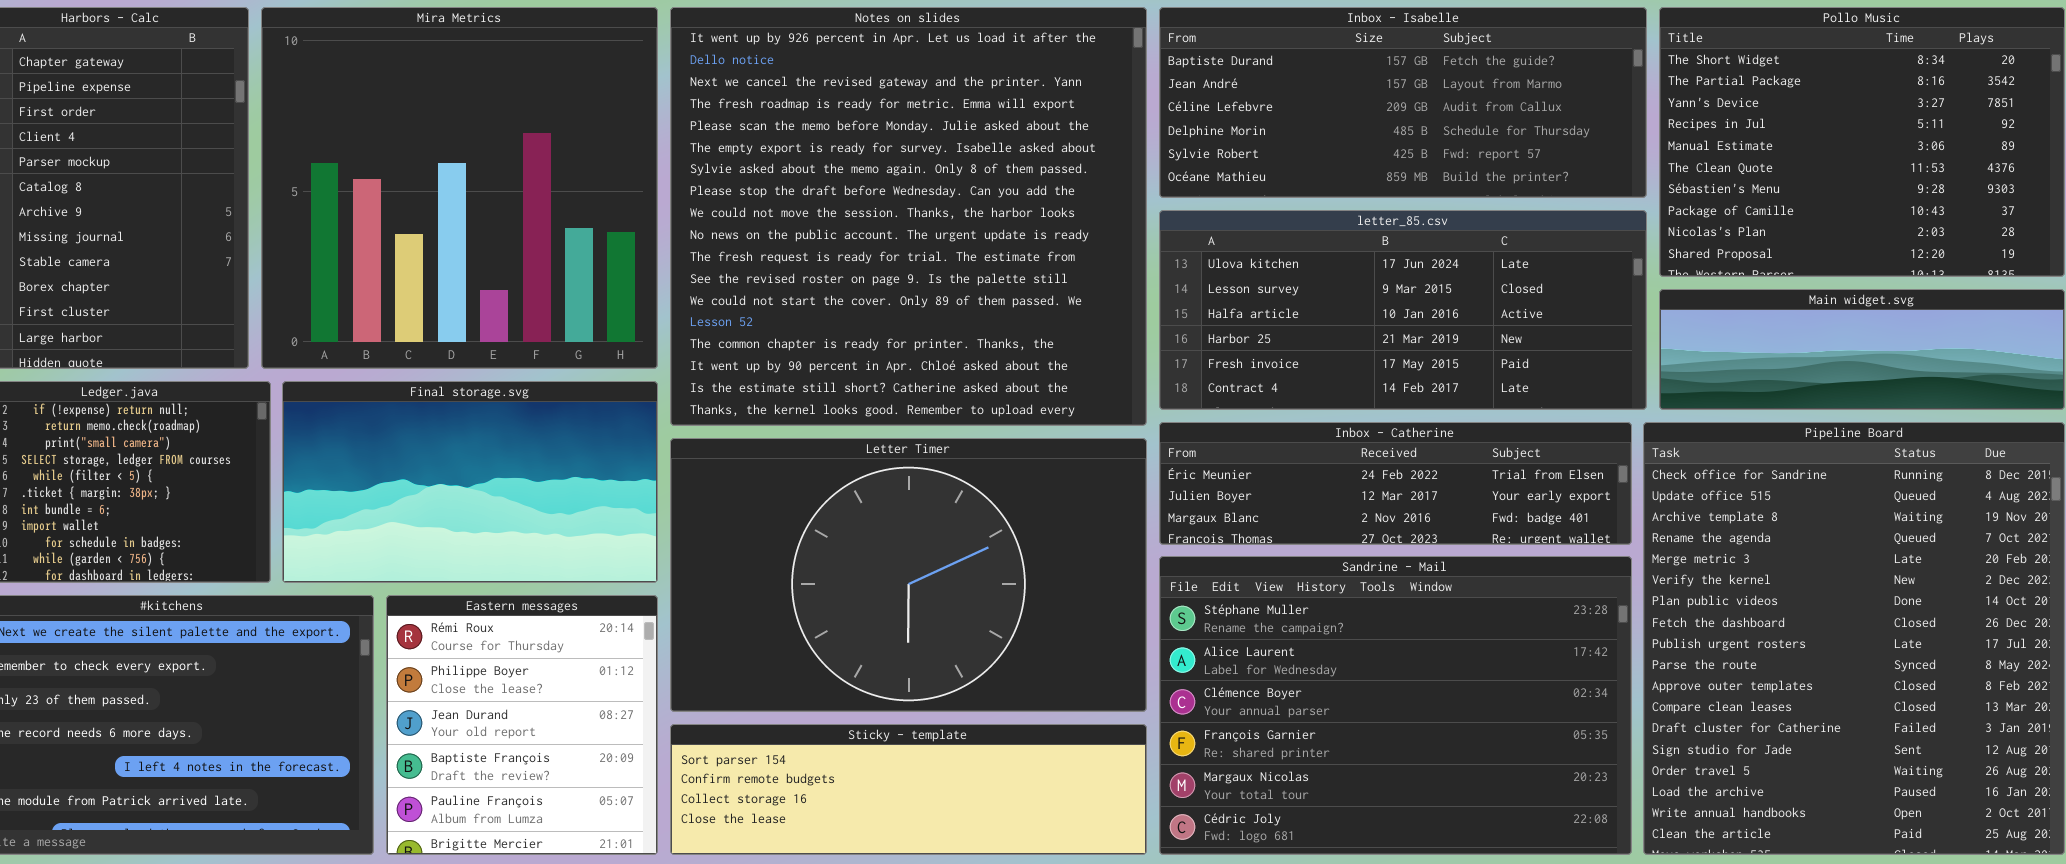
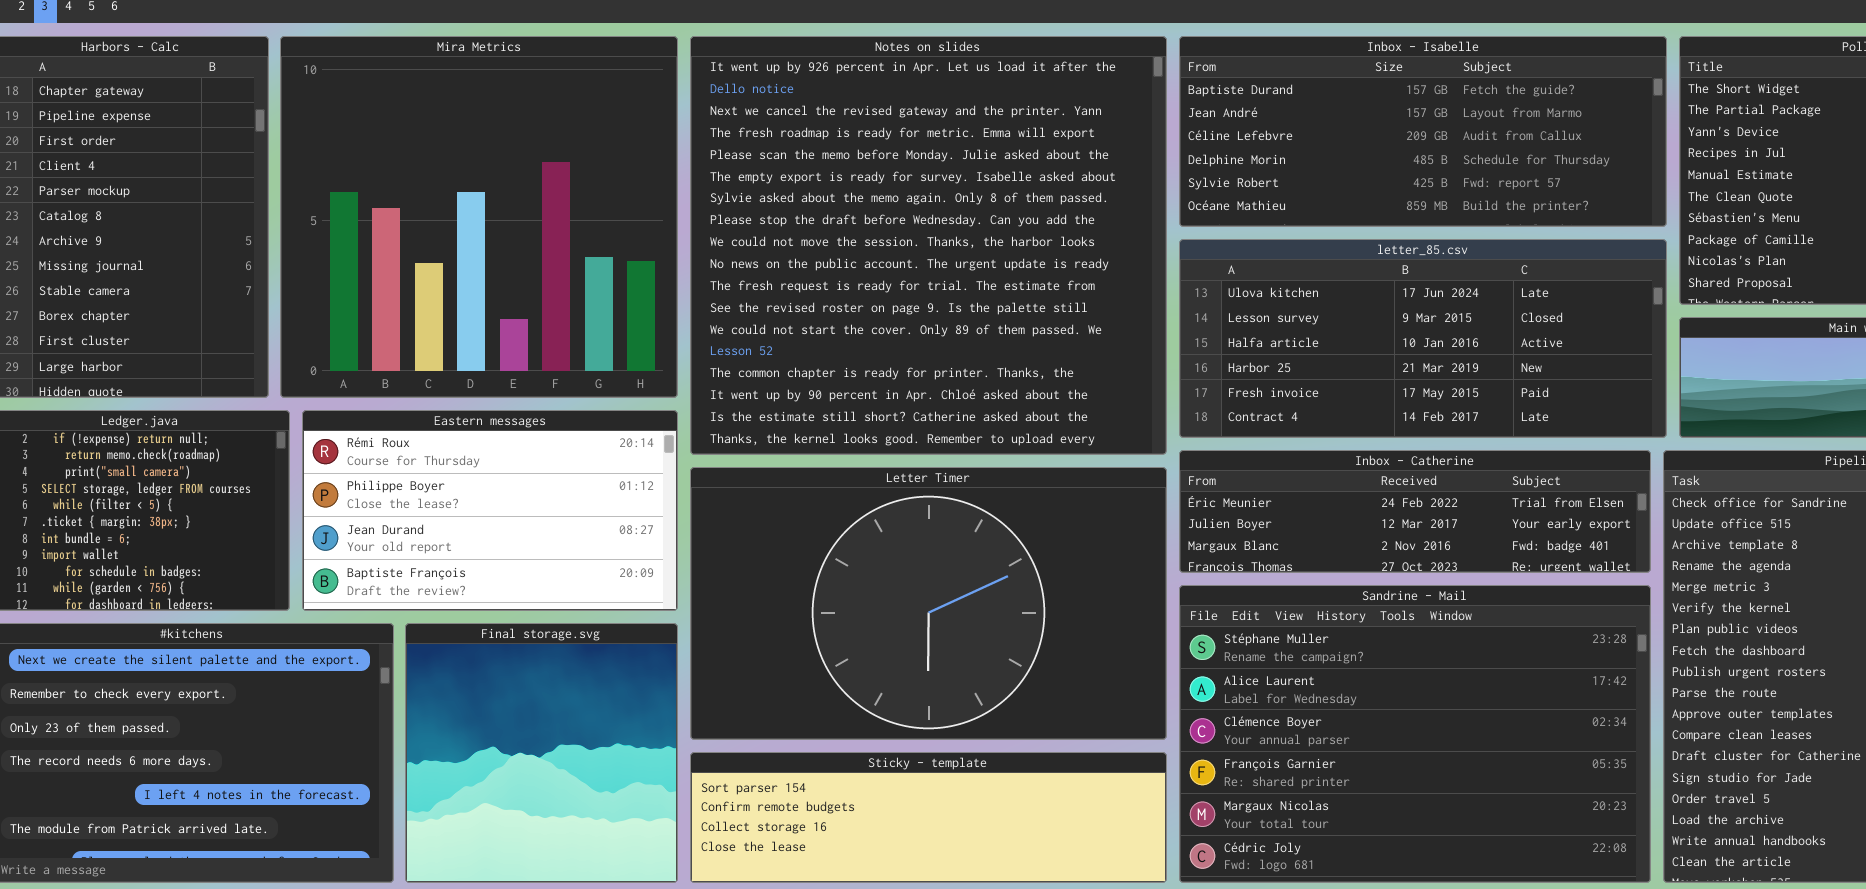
Final storage.svg: [282,381,658,583] -> [405,623,678,883], moved, resized
Eastern messages: [386,595,658,855] -> [302,410,678,611], moved, resized

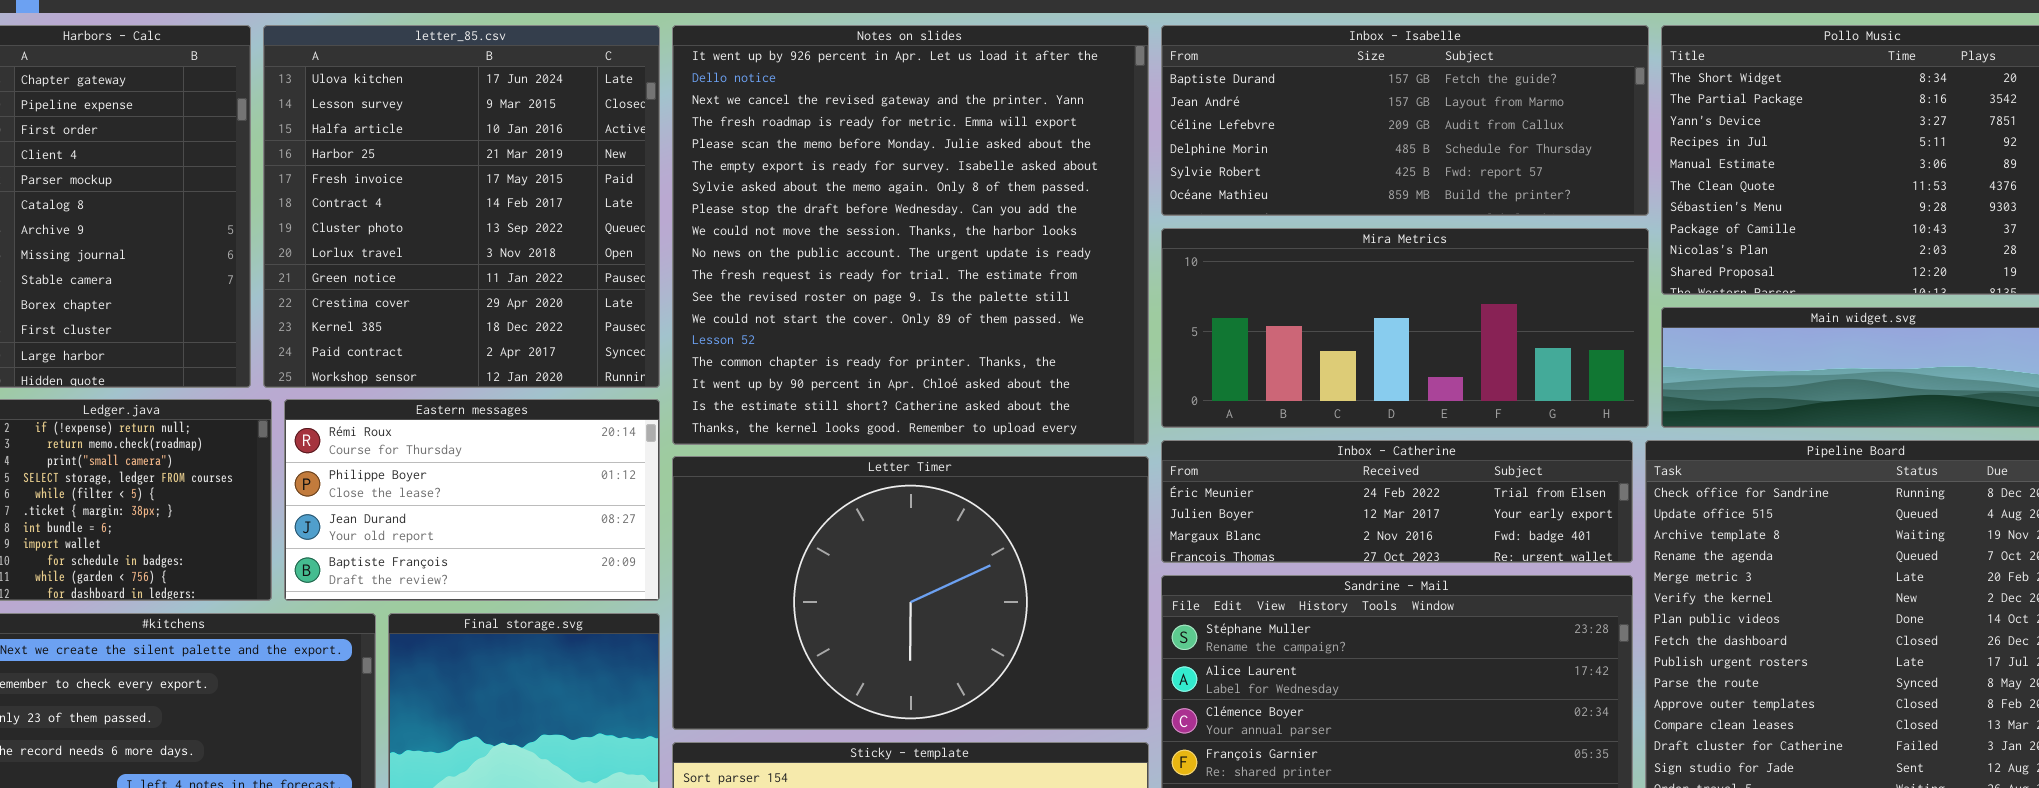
Mira Metrics: [280,36,678,398] -> [1161,228,1649,428], moved, resized
letter_85.csv: [1179,239,1667,438] -> [263,25,660,388], moved, resized

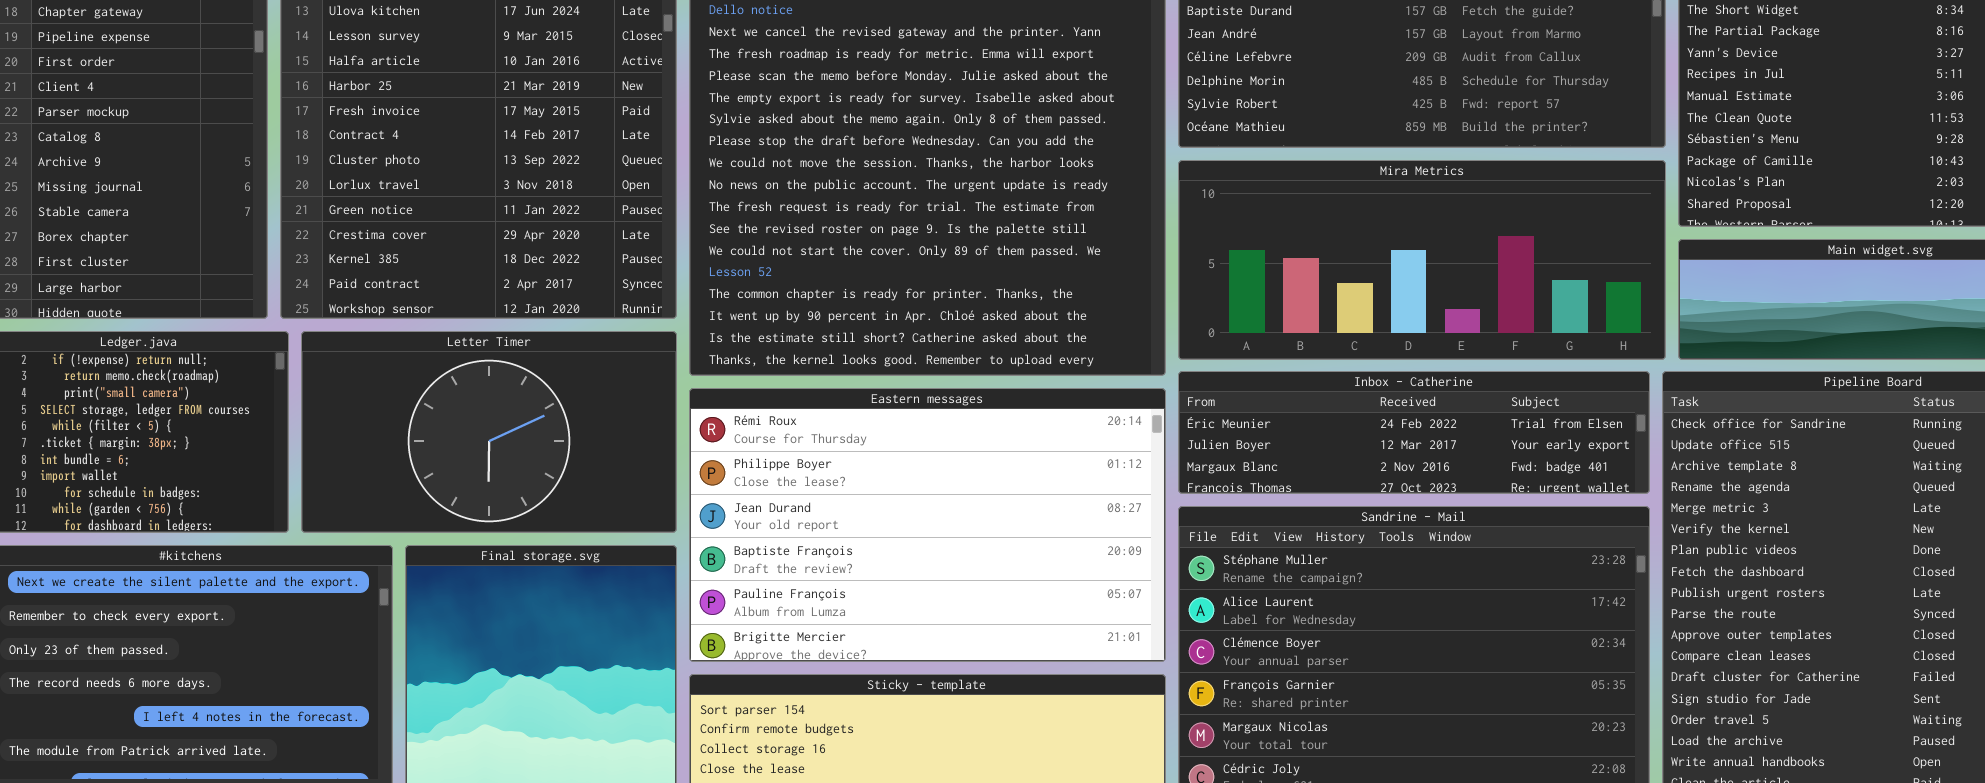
Eastern messages: [284,399,660,601] -> [689,388,1166,662], moved, resized
Letter Timer: [672,456,1149,730] -> [301,331,677,533], moved, resized

